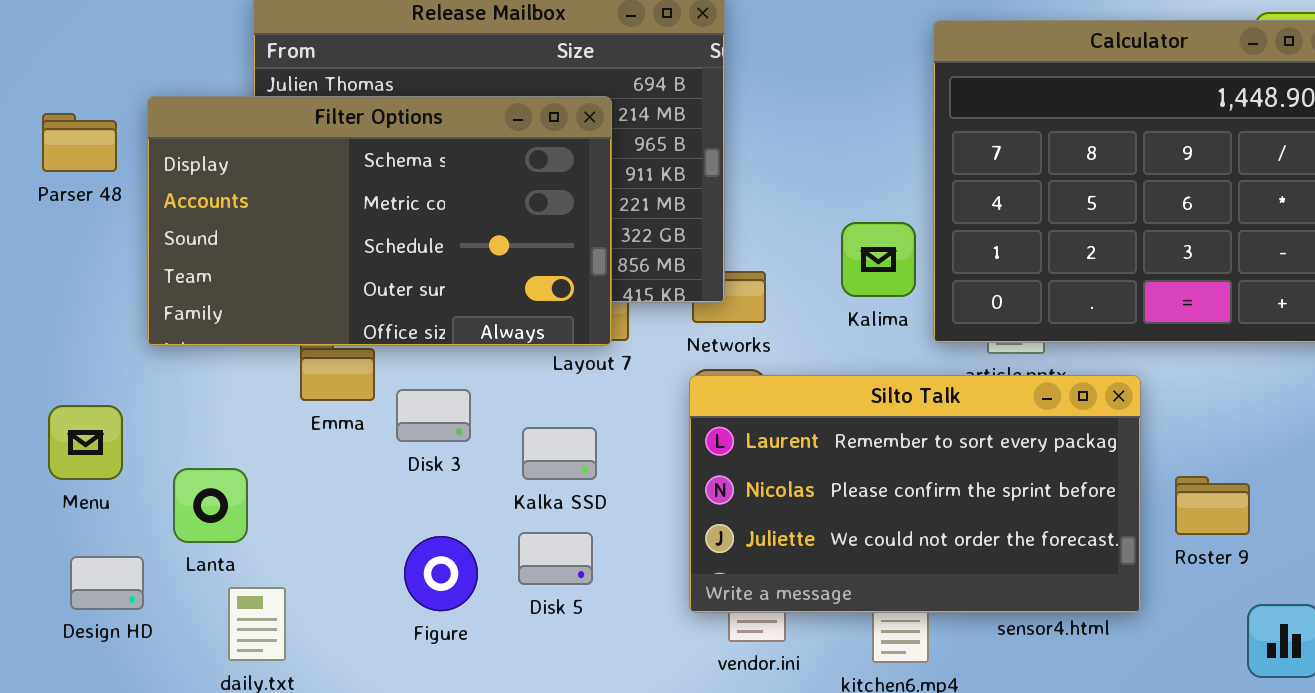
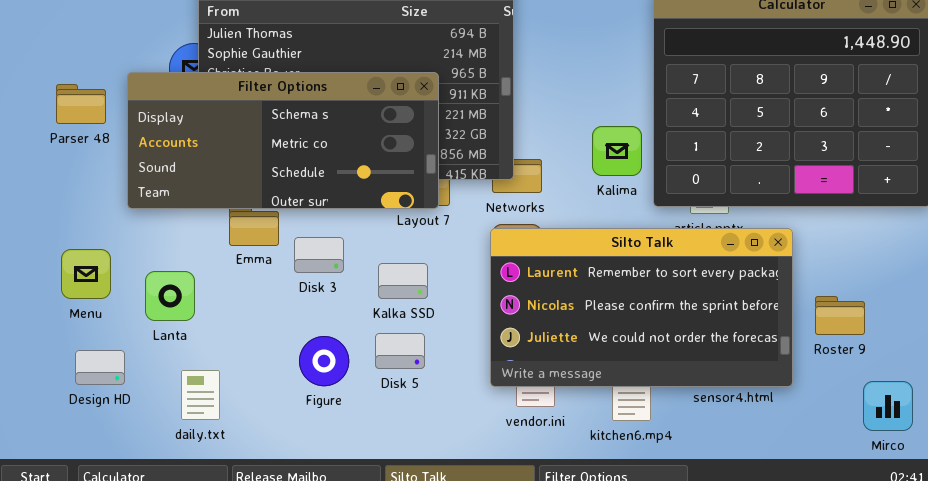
Filter Options: [147,96,612,346] -> [127,72,439,209], resized
Parser 48: [42,113,117,172] -> [56,84,106,124], moved
Lanta: [173,468,248,543] -> [145,271,195,321], moved

